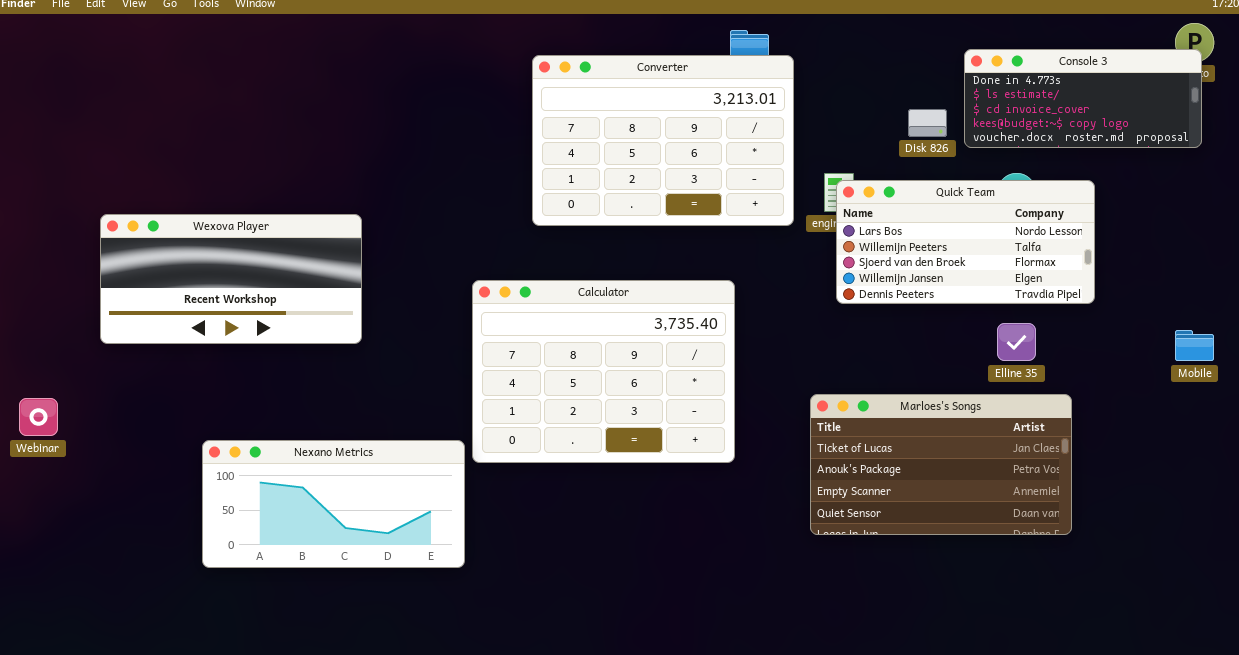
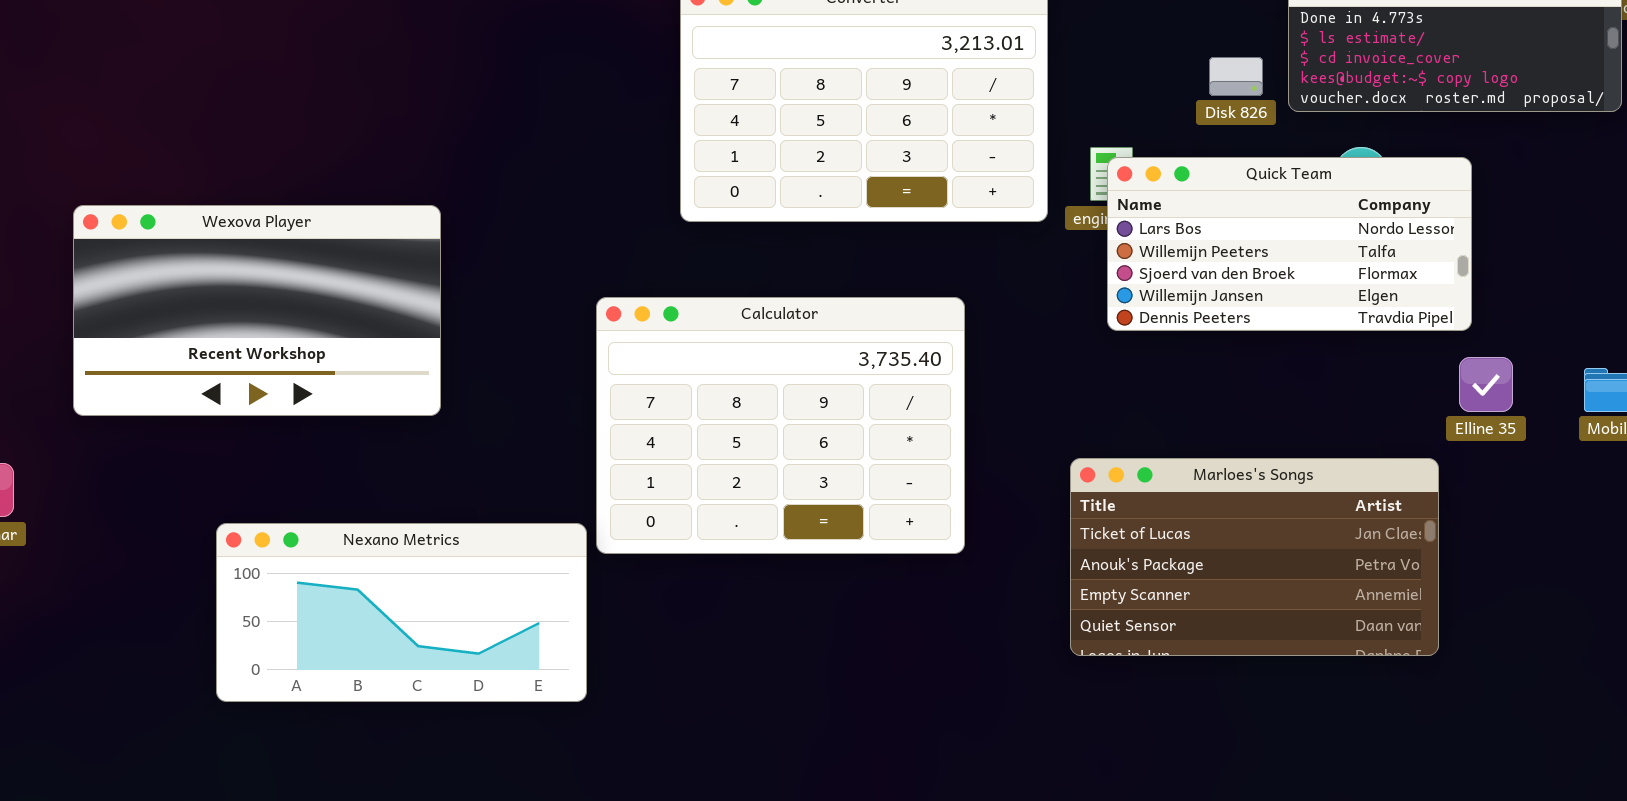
Wexova Player: [100,214,362,344] -> [73,205,441,416], resized
Elline 35: [997,323,1036,361] -> [1459,357,1513,412], moved

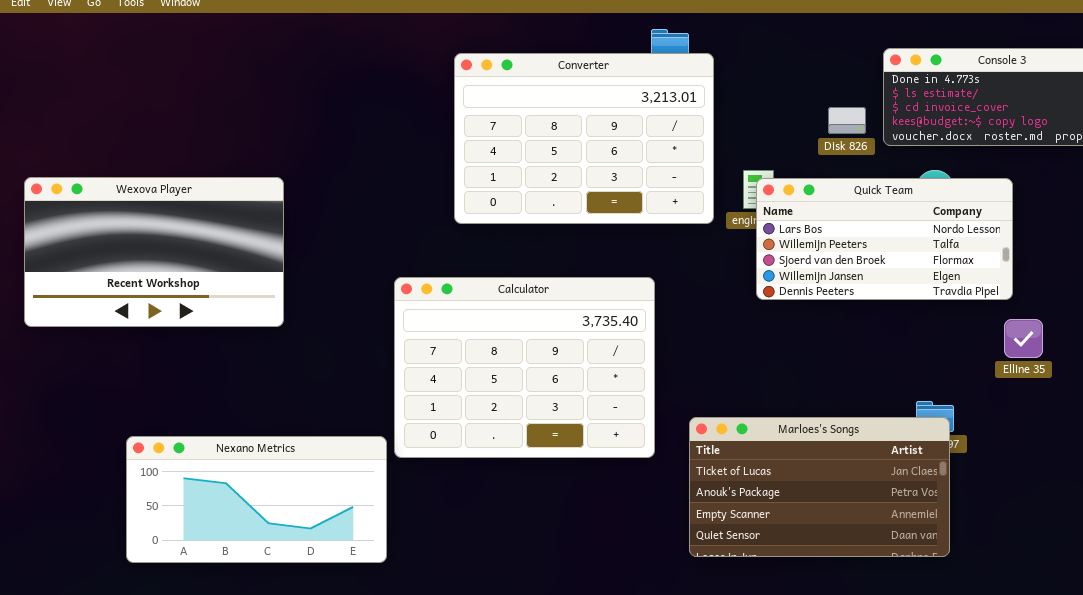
Wexova Player: [73,205,441,416] -> [24,177,284,327], moved
Marloes's Songs: [1070,458,1439,656] -> [689,417,950,557], moved

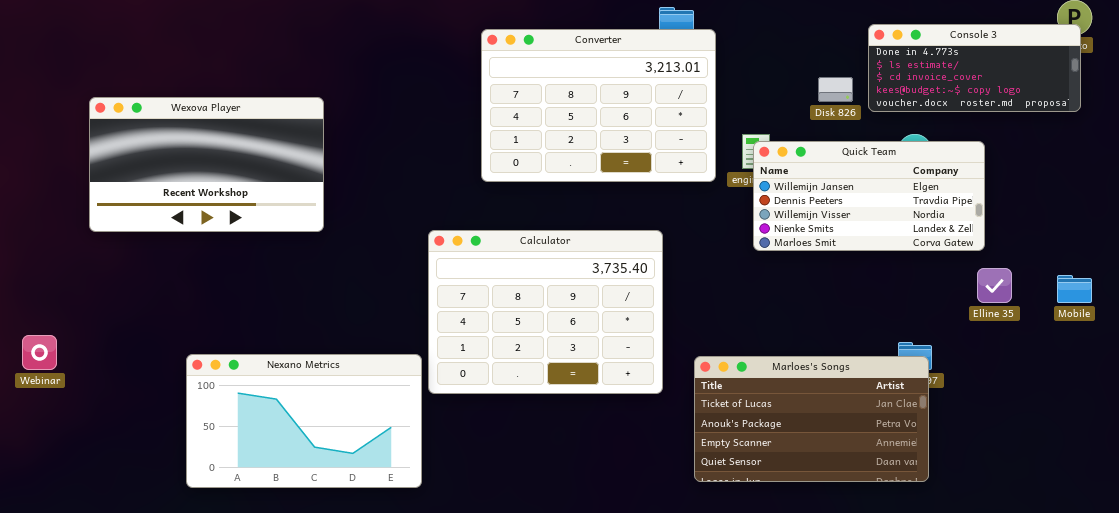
Wexova Player: [24,177,284,327] -> [89,97,324,232], moved
Quick Team: [756,178,1013,300] -> [753,141,985,251], scrolled down 3 rows
Nexano Metrics: [126,436,387,563] -> [186,354,422,488], resized

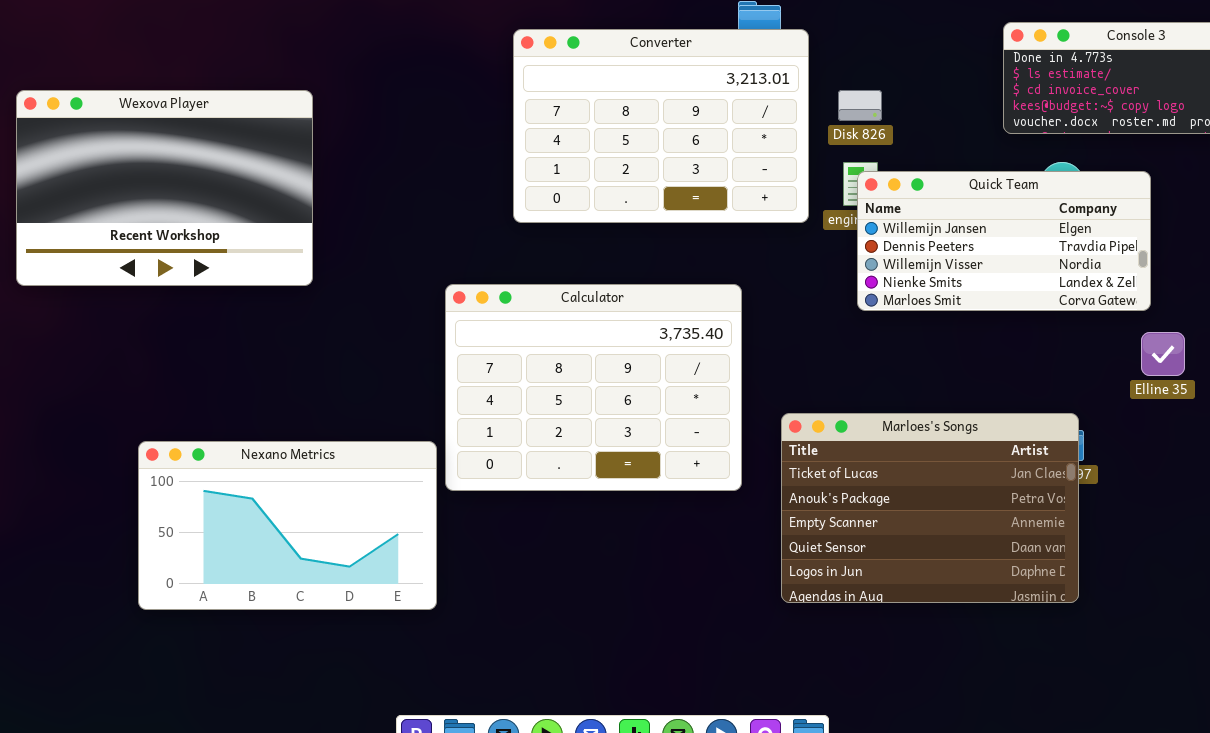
Disk 826: [818,77,853,102] -> [838,90,882,121], moved
Wexova Player: [89,97,324,232] -> [16,90,313,286], resized
Marloes's Songs: [694,356,929,482] -> [781,413,1079,603], resized

